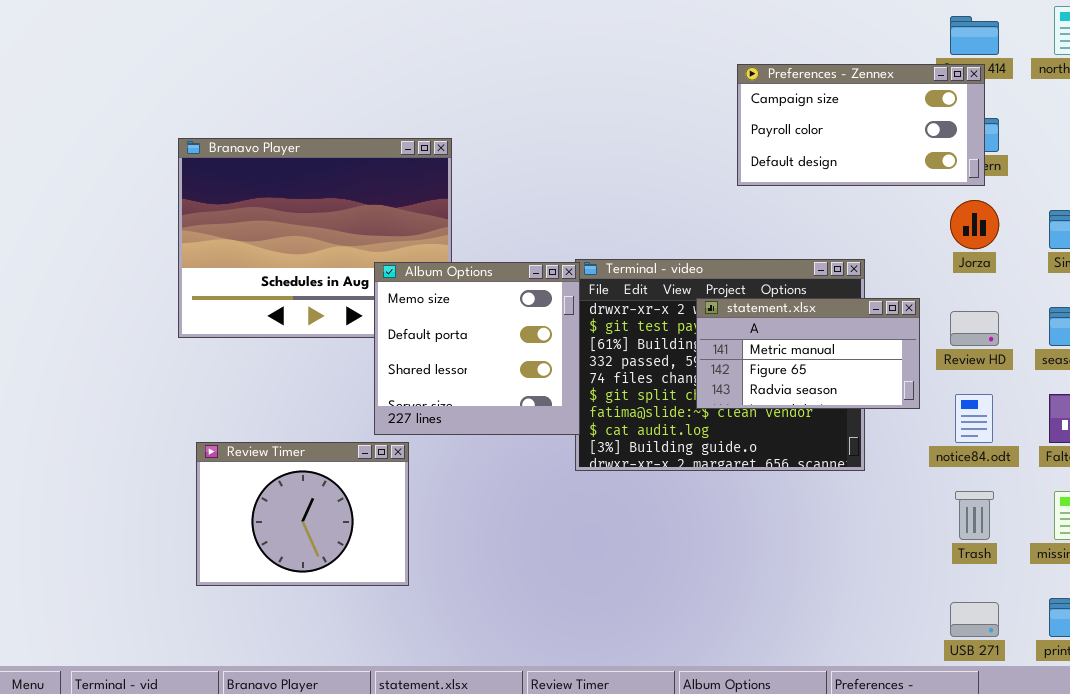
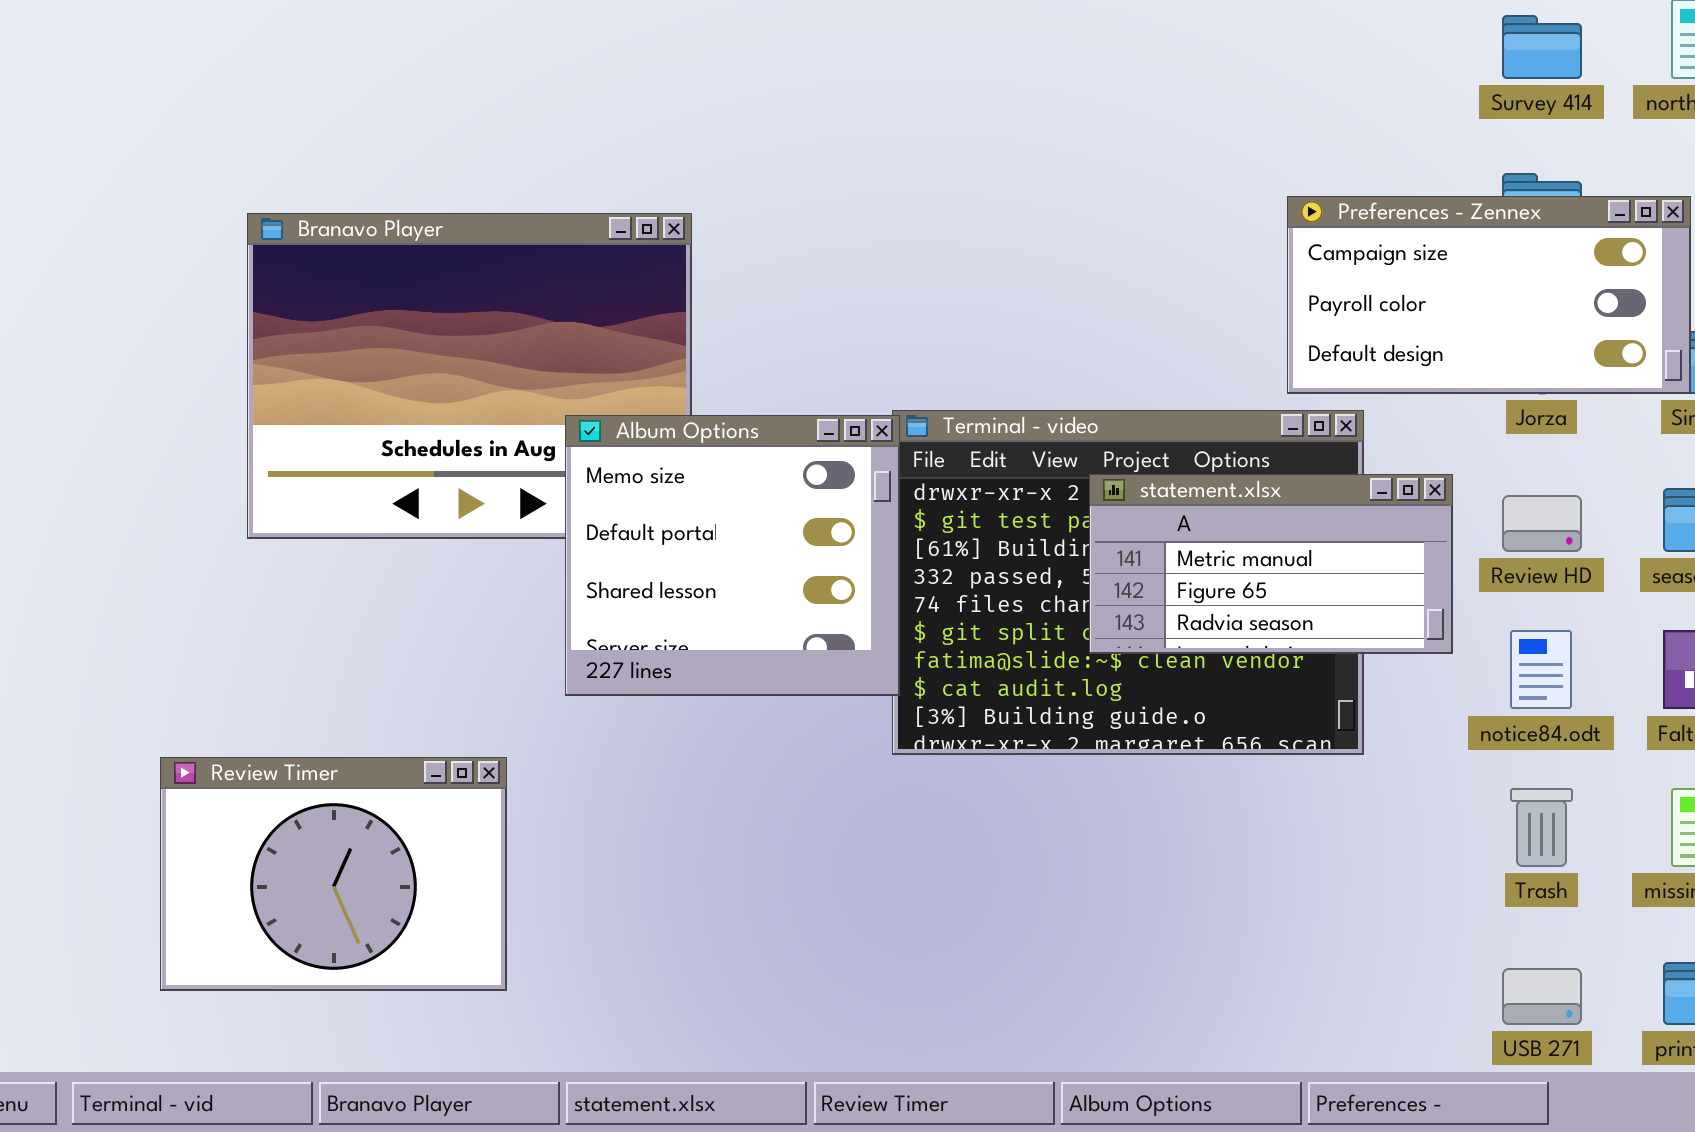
Preferences - Zennex: [737,64,985,186] -> [1287,196,1691,394], moved
Review Timer: [196,442,409,586] -> [160,757,507,991], moved

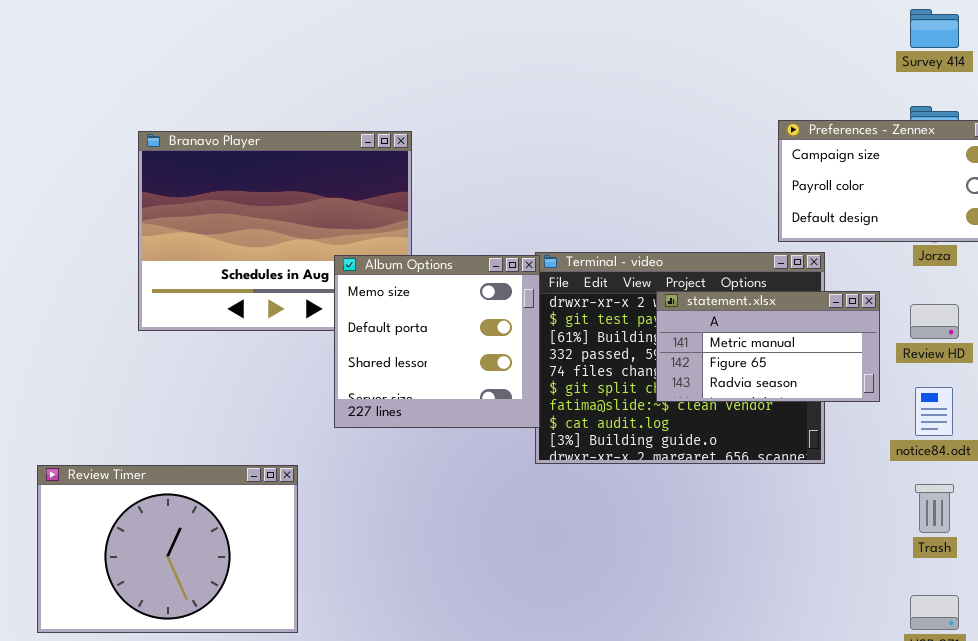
Review Timer: [160,757,507,991] -> [37,465,298,633], resized

